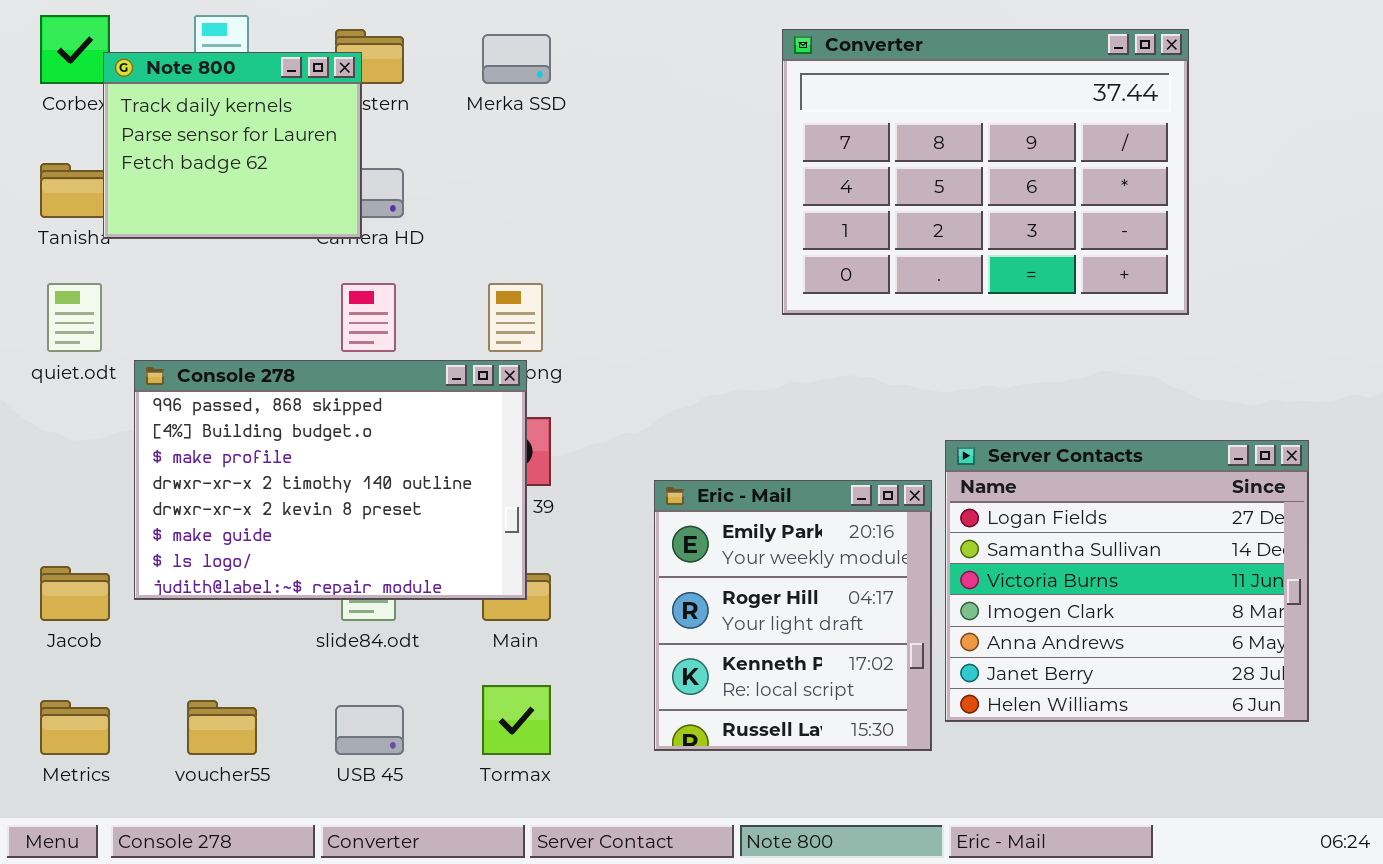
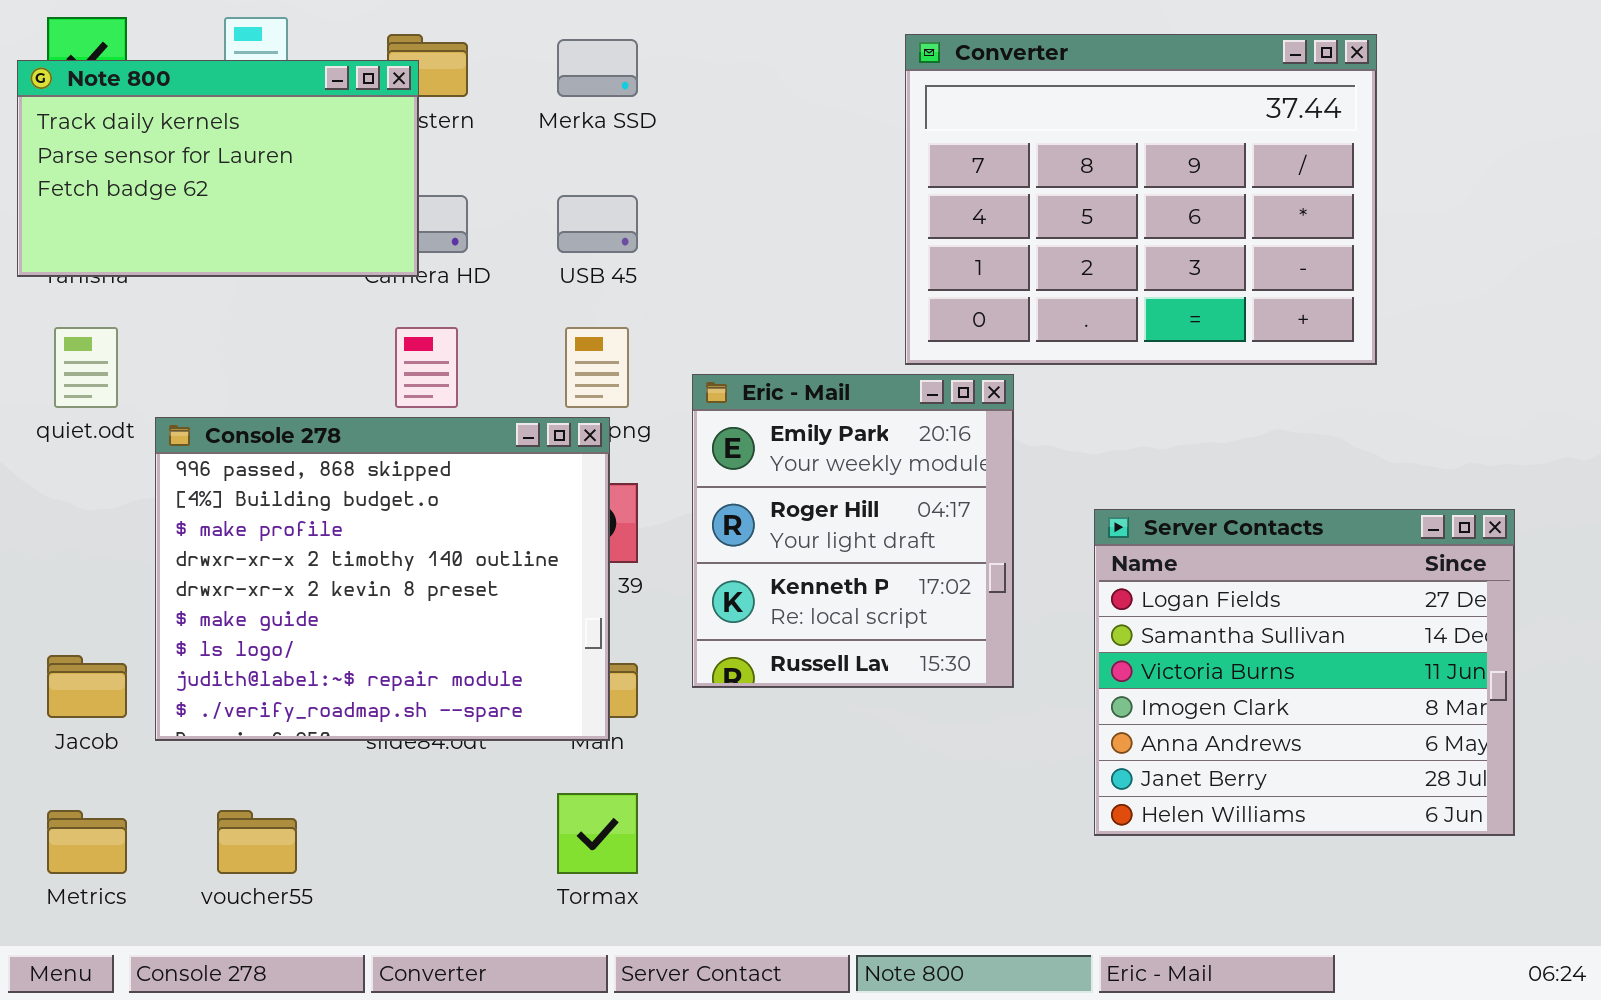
Note 800: [103,52,362,239] -> [17,60,419,277], resized
Console 278: [134,360,527,600] -> [155,417,610,741], resized
Eric - Mail: [654,480,932,751] -> [692,374,1014,688], moved
USB 45: [335,705,404,755] -> [557,195,638,253], moved

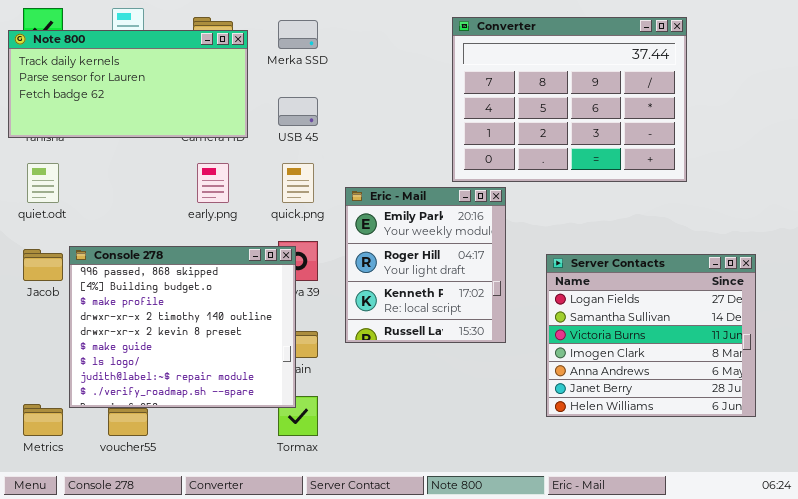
Note 800: [17,60,419,277] -> [8,30,248,138], resized
Console 278: [155,417,610,741] -> [69,246,296,408], moved
Jacob: [47,655,127,718] -> [23,249,63,281], moved

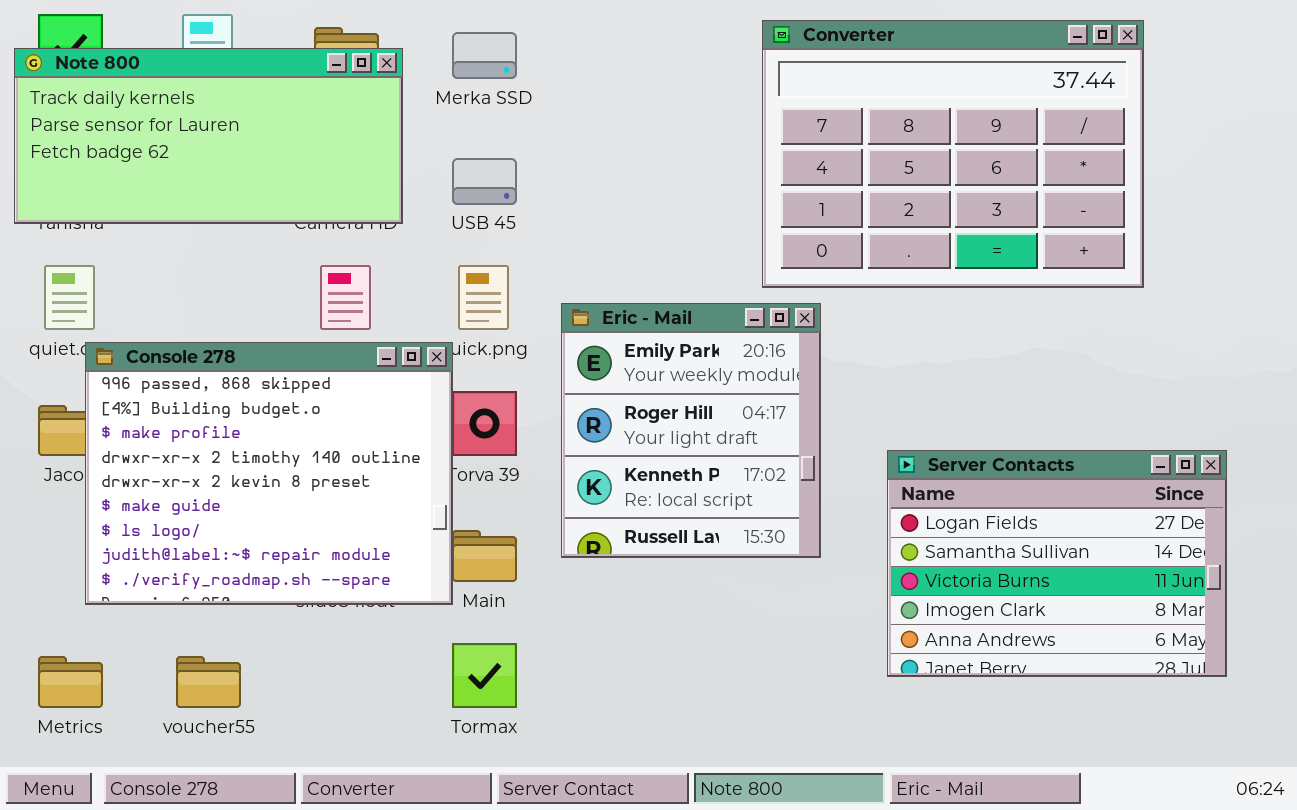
Converter: [452,17,687,182] -> [762,20,1144,288], moved
Console 278: [69,246,296,408] -> [85,342,453,605], moved
Server Contacts: [546,254,756,417] -> [887,450,1227,677], resized

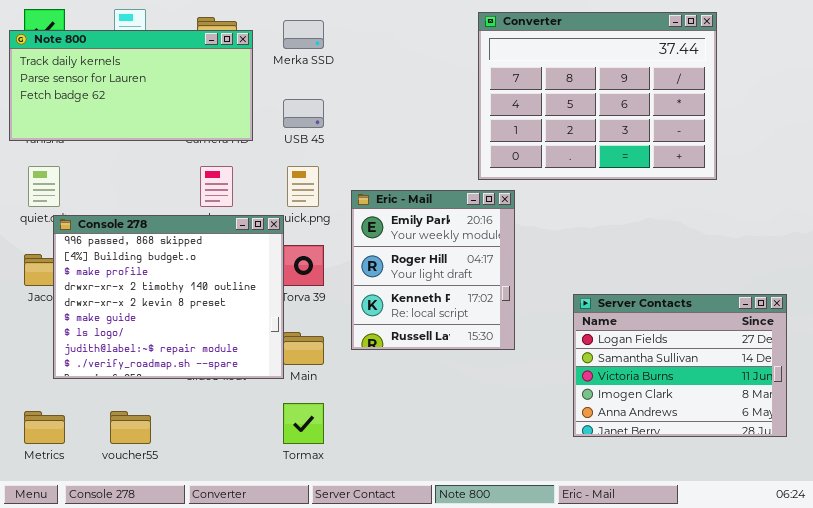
Server Contacts: [887,450,1227,677] -> [573,294,787,437], moved

